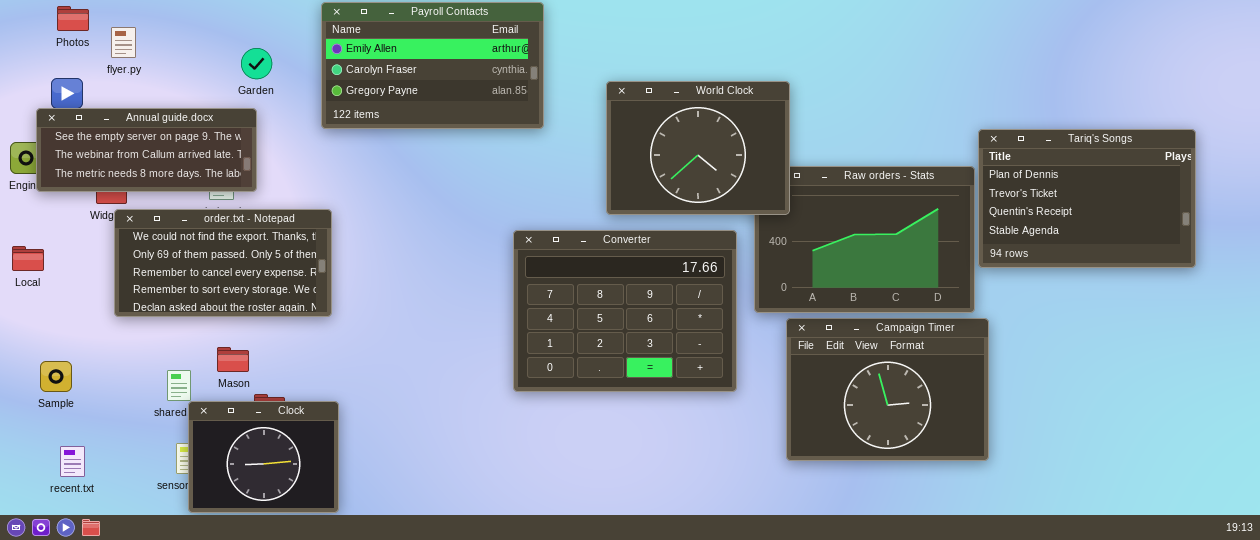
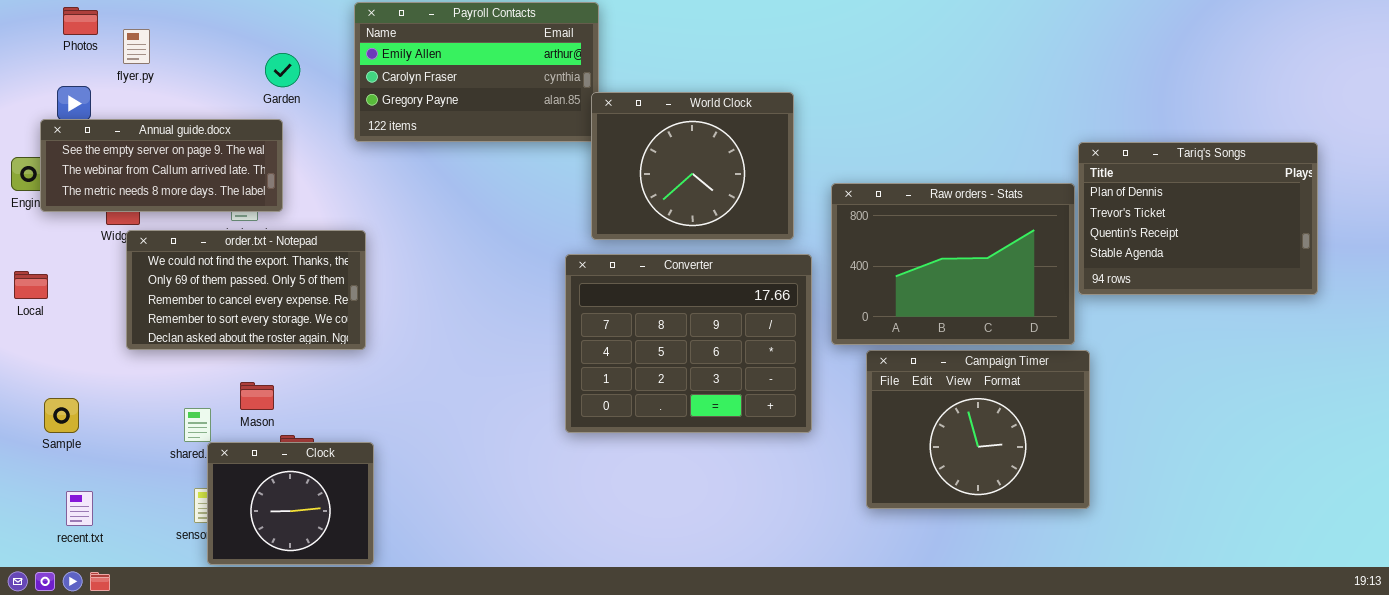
World Clock: [606,81,790,215] -> [591,92,794,240], moved

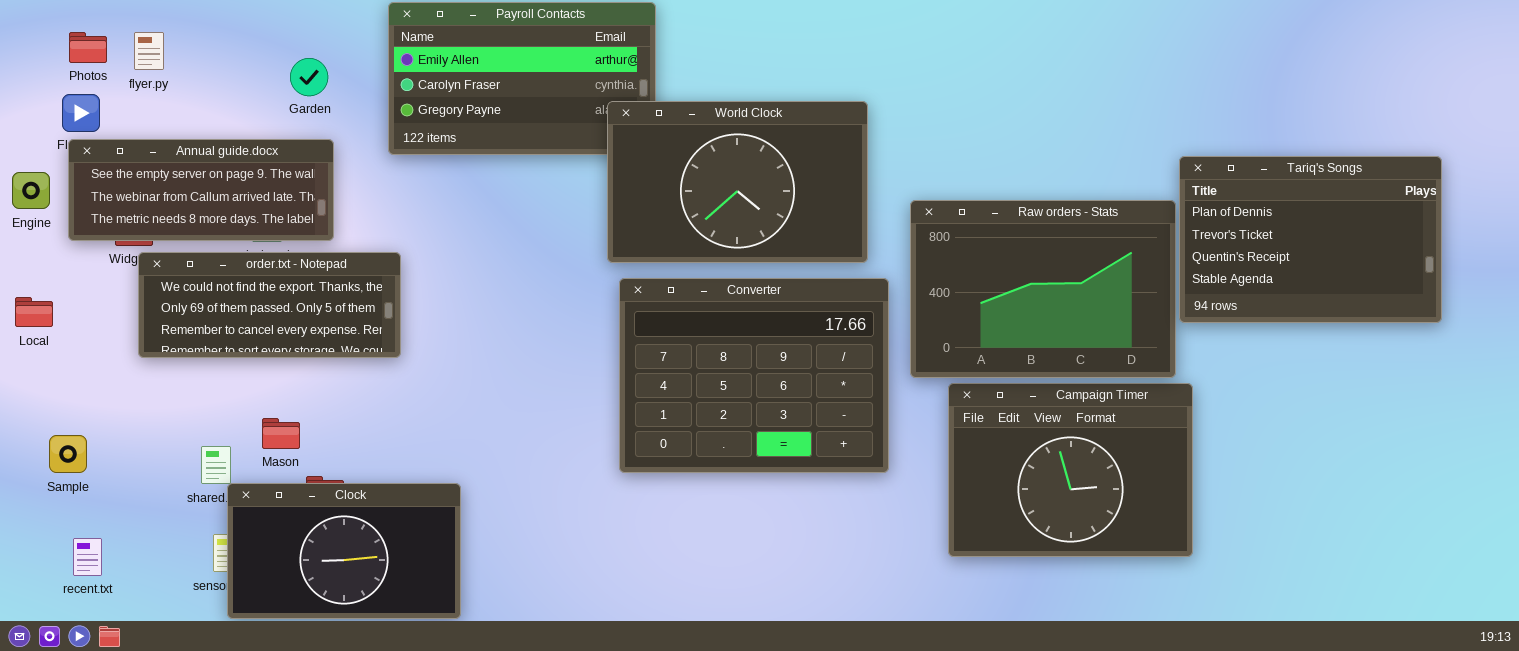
Photos: [63,7,98,35] -> [69,32,107,63], moved
World Clock: [591,92,794,240] -> [607,101,868,263], resized
Annual guide.docx: [40,119,283,212] -> [68,139,334,241], moved
order.txt - Notepad: [126,230,366,350] -> [138,252,401,358], resized
Clock: [207,442,374,565] -> [227,483,461,619], resized

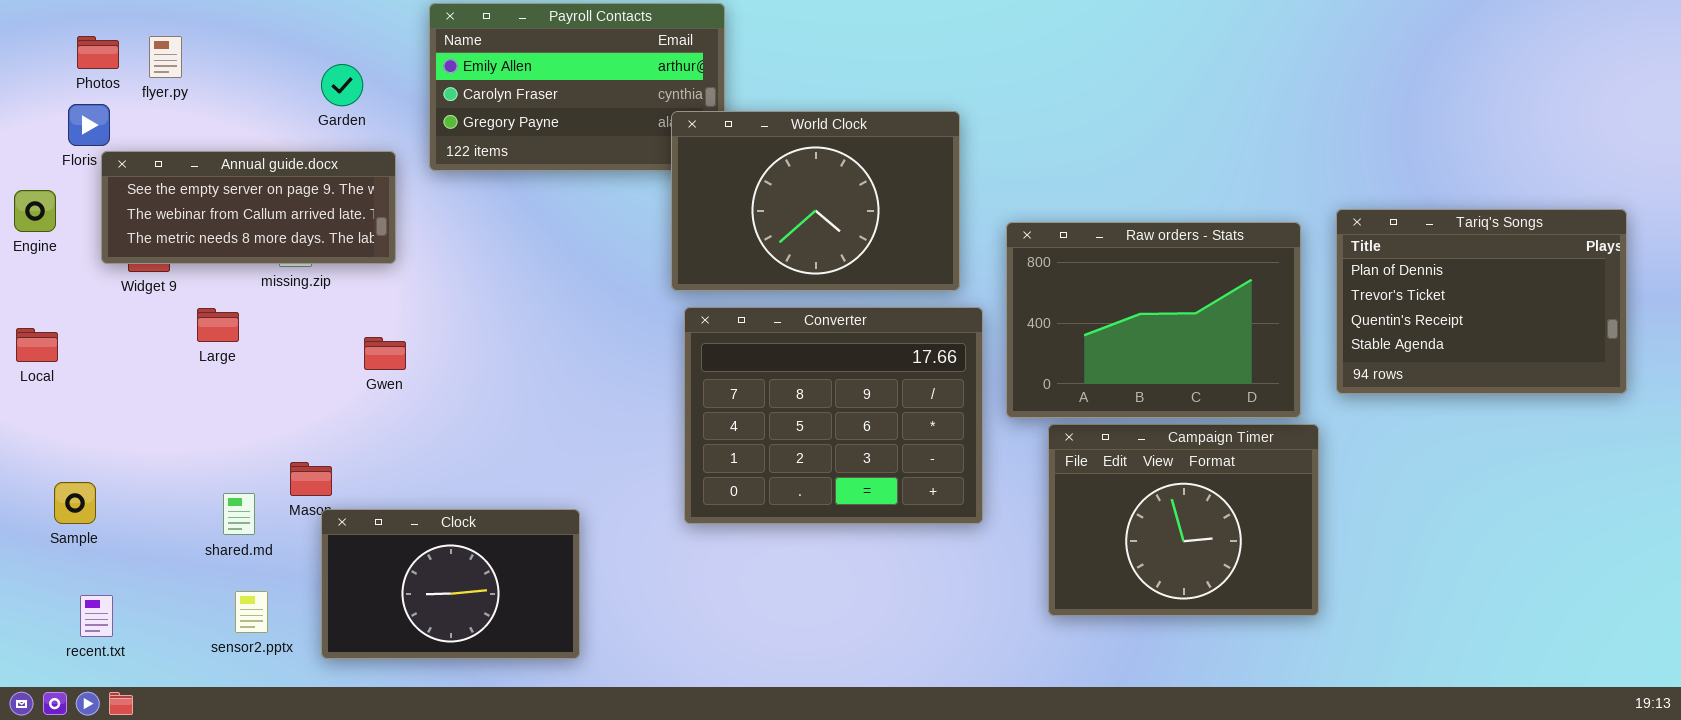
Annual guide.docx: [68,139,334,241] -> [101,151,396,264], moved
Tariq's Songs: [1179,156,1442,323] -> [1336,209,1627,394], moved
order.txt - Notepad: [138,252,401,358] -> none, closed
Clock: [227,483,461,619] -> [321,509,580,659], moved

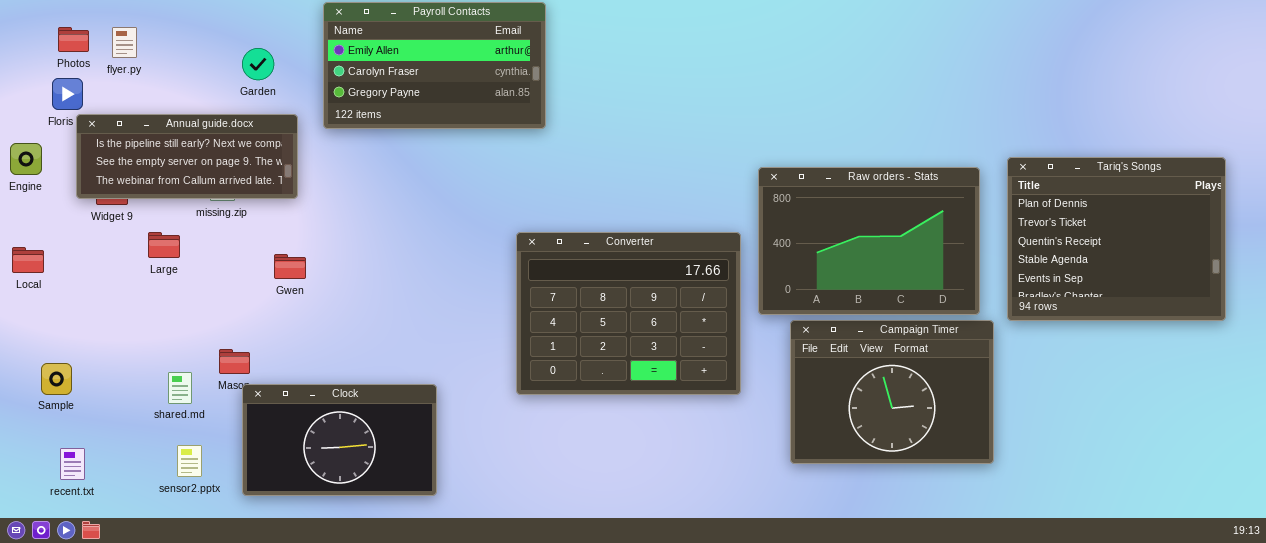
World Clock: [671,111,960,291] -> none, closed
Annual guide.docx: [101,151,396,264] -> [76,114,298,199], scrolled up 1 row
Tariq's Songs: [1336,209,1627,394] -> [1007,157,1226,321], resized

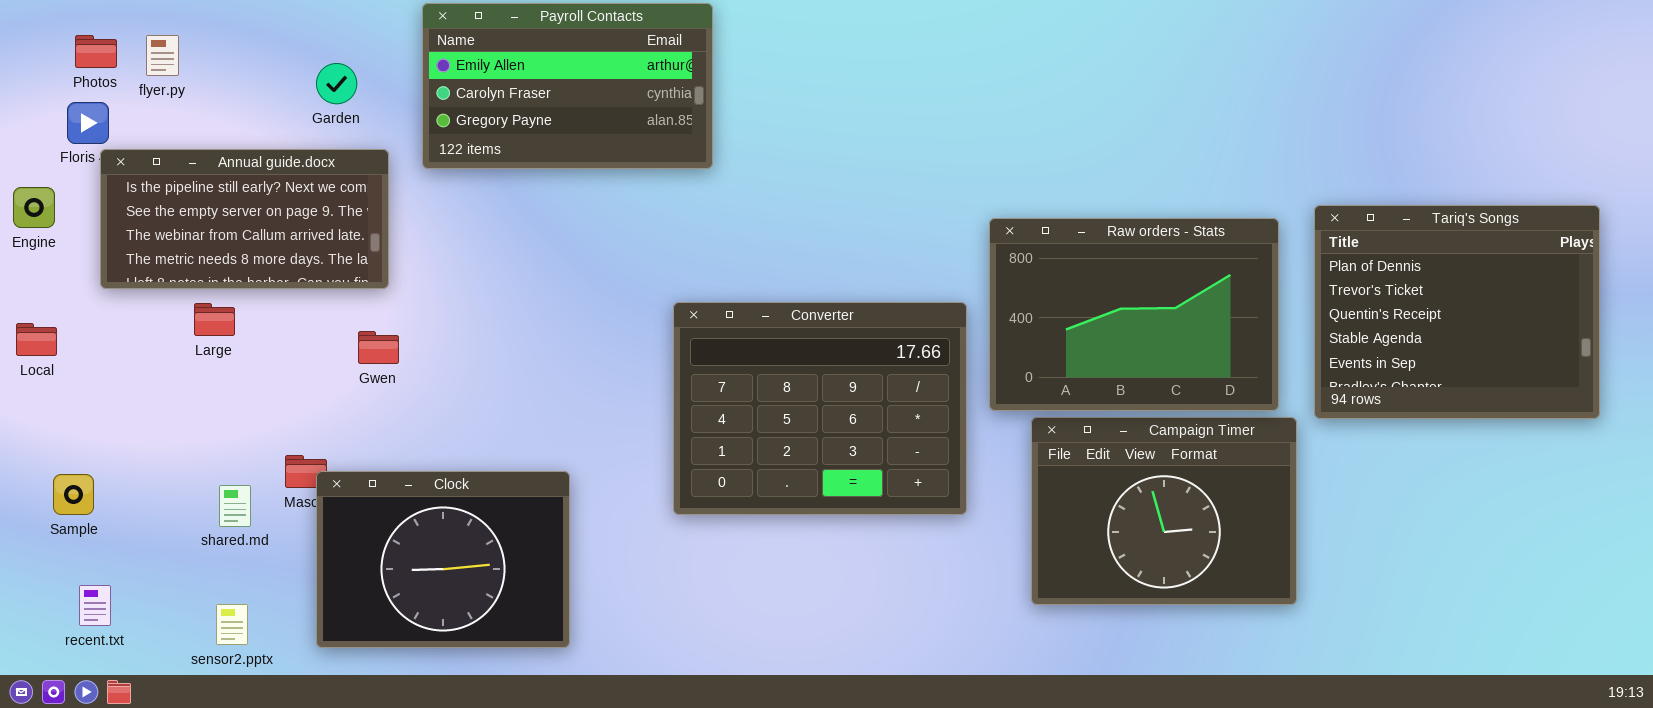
Annual guide.docx: [76,114,298,199] -> [100,149,389,289], resized
Clock: [242,384,437,496] -> [316,471,570,648], resized
sensor2.pptx: [177,445,202,477] -> [216,604,248,645], moved

